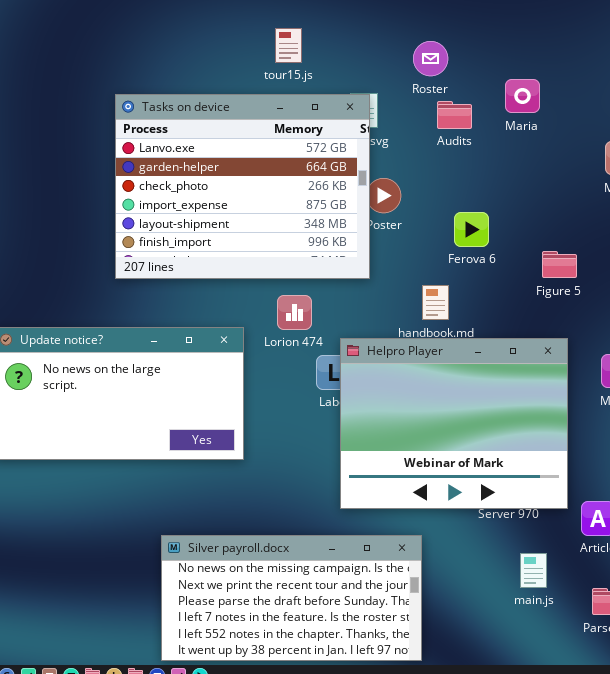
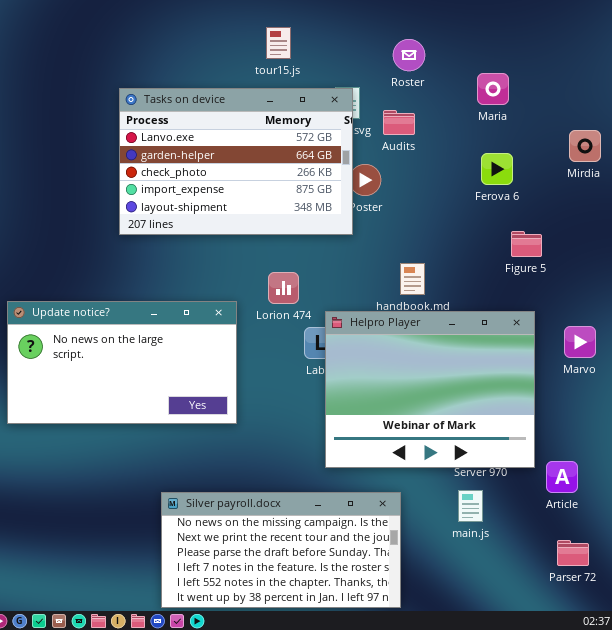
Tasks on device: [115,94,370,279] -> [119,88,353,235], resized
Audits: [437,101,472,129] -> [383,110,415,135], moved
Ferova 6: [454,212,489,247] -> [481,153,513,185], moved
main.js: [520,553,547,588] -> [458,490,483,522], moved

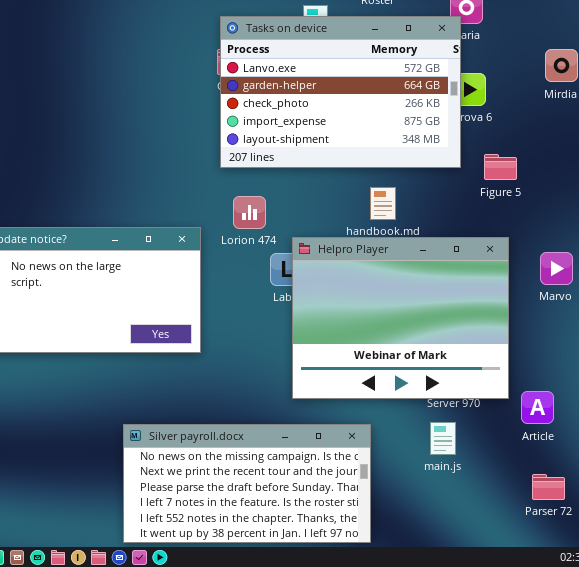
Tasks on device: [119,88,353,235] -> [220,16,461,168], moved

